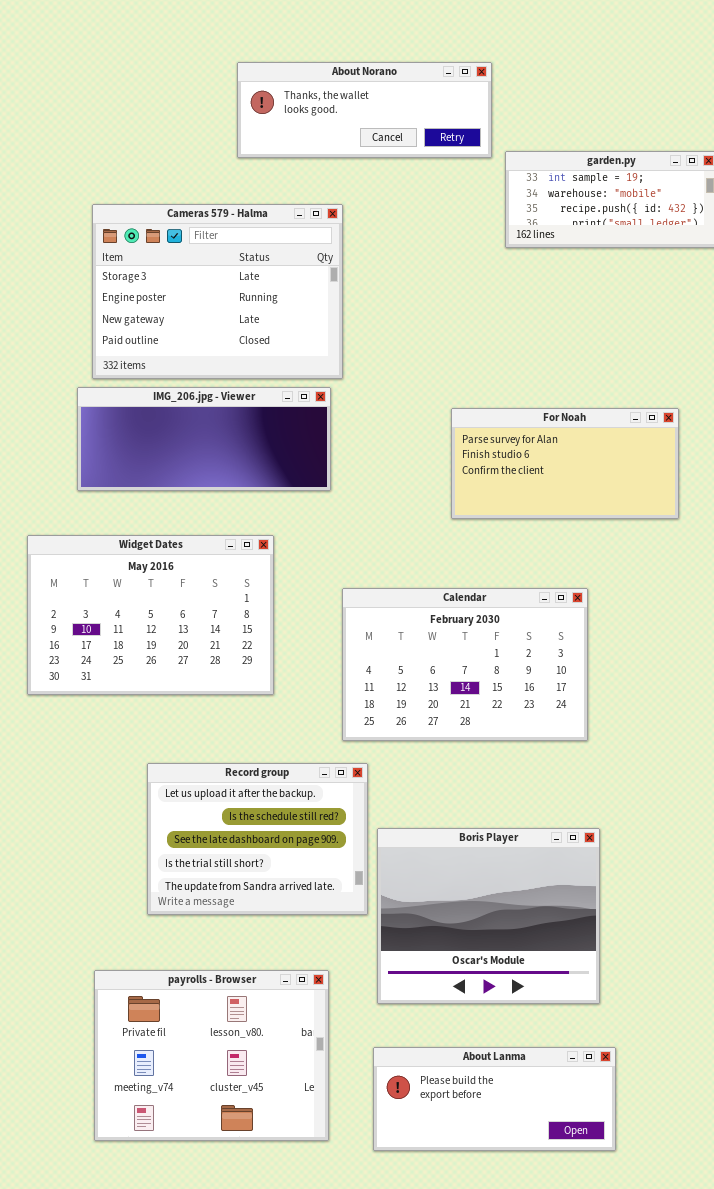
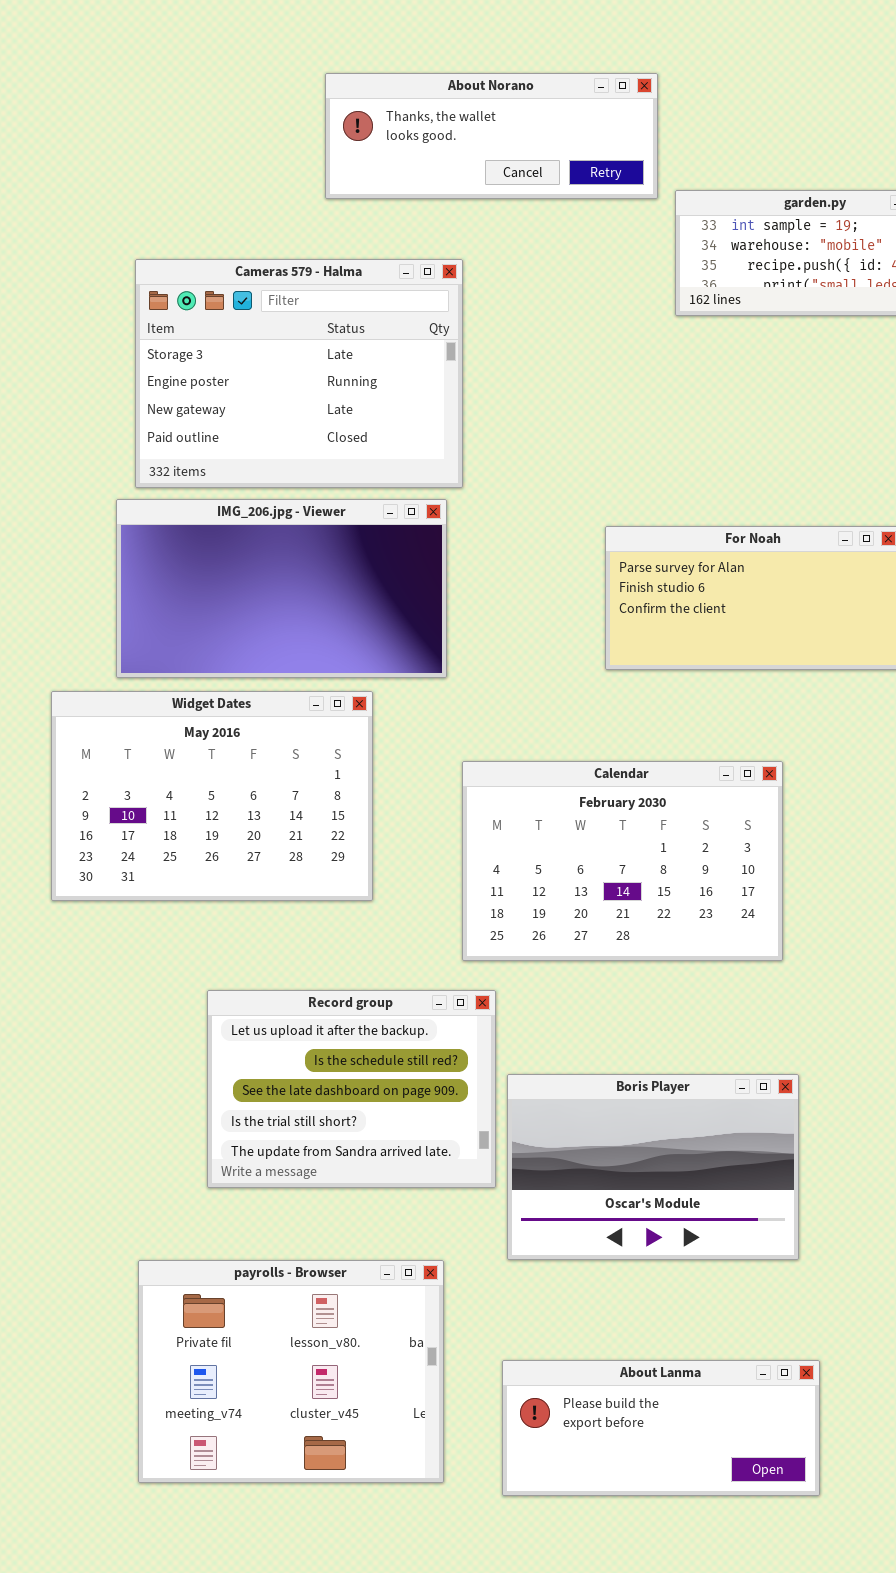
IMG_206.jpg - Viewer: [77,387,331,491] -> [116,499,447,678], resized
Boris Player: [377,828,600,1004] -> [507,1074,799,1260], resized

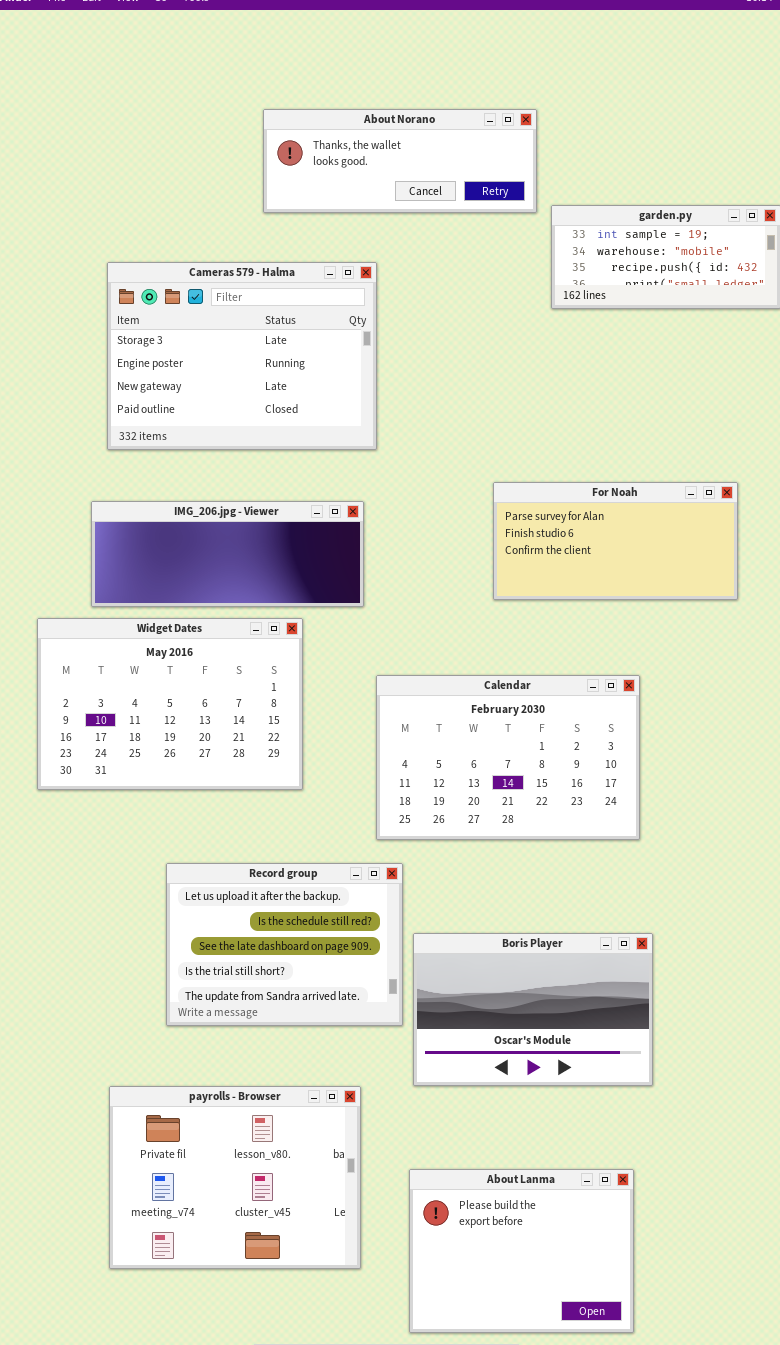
IMG_206.jpg - Viewer: [116,499,447,678] -> [91,501,364,607], resized
About Lanma: [502,1360,820,1496] -> [409,1169,634,1333], resized

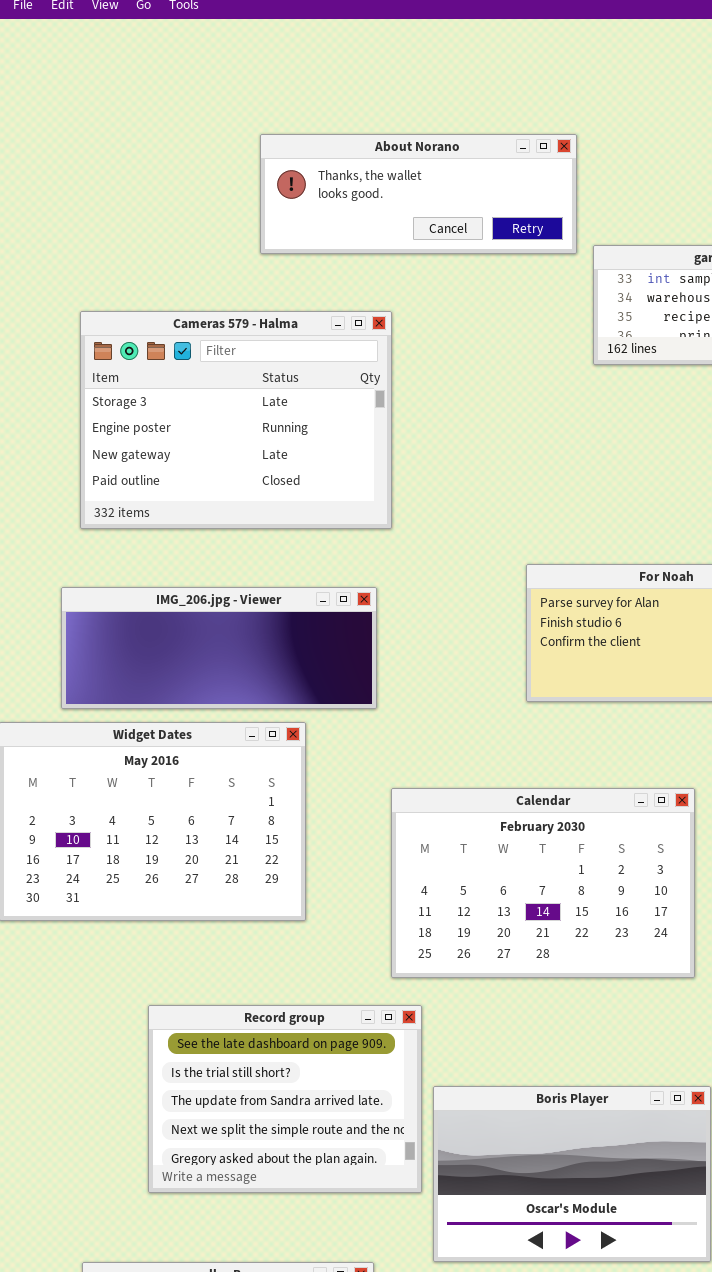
Record group: [166,863,403,1026] -> [148,1005,422,1193], scrolled down 2 rows

